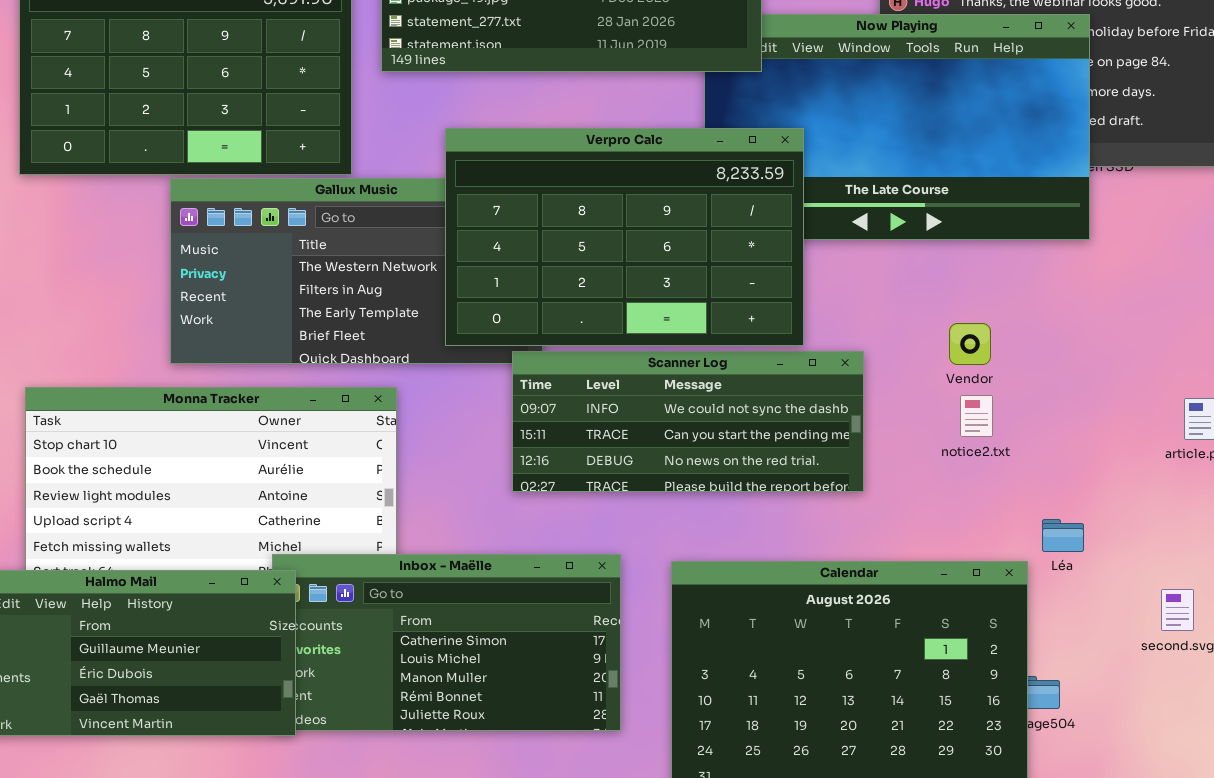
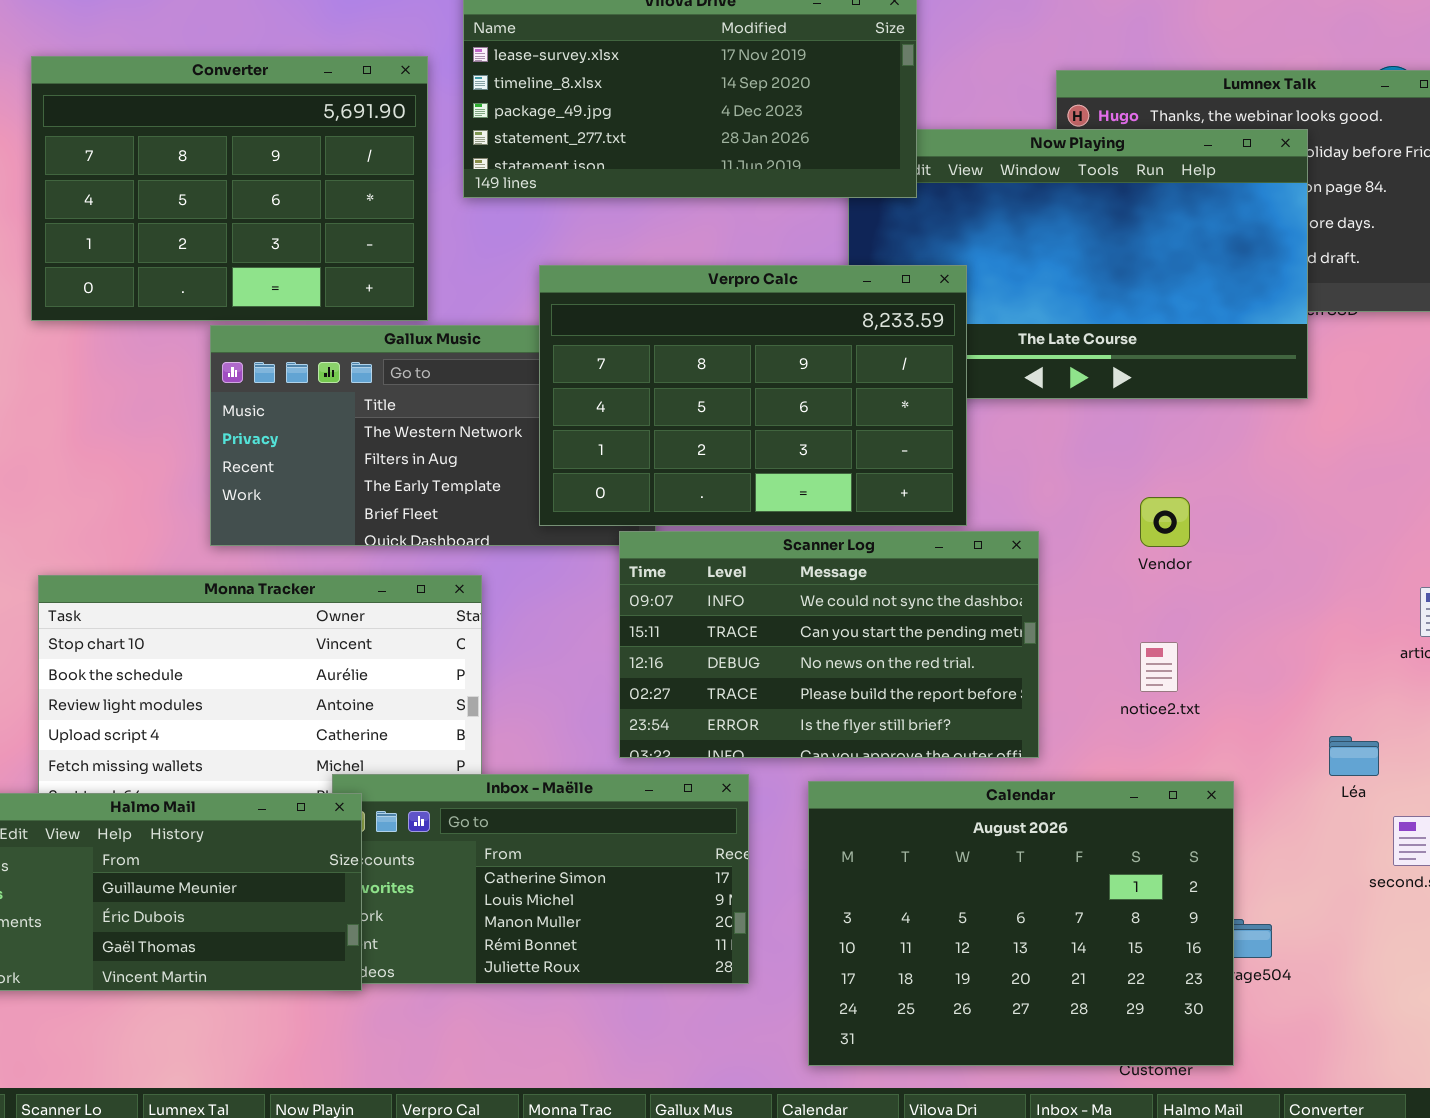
Scanner Log: [512,351,864,492] -> [619,531,1039,758], resized
notice2.txt: [960,395,993,437] -> [1140,642,1178,692], moved
Léa: [1042,519,1084,552] -> [1329,736,1379,776], moved

